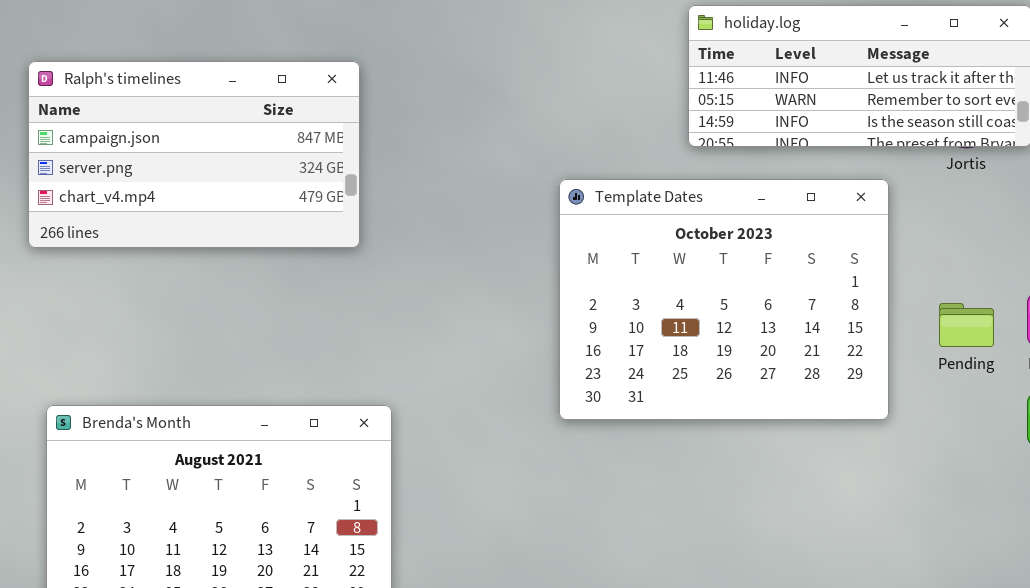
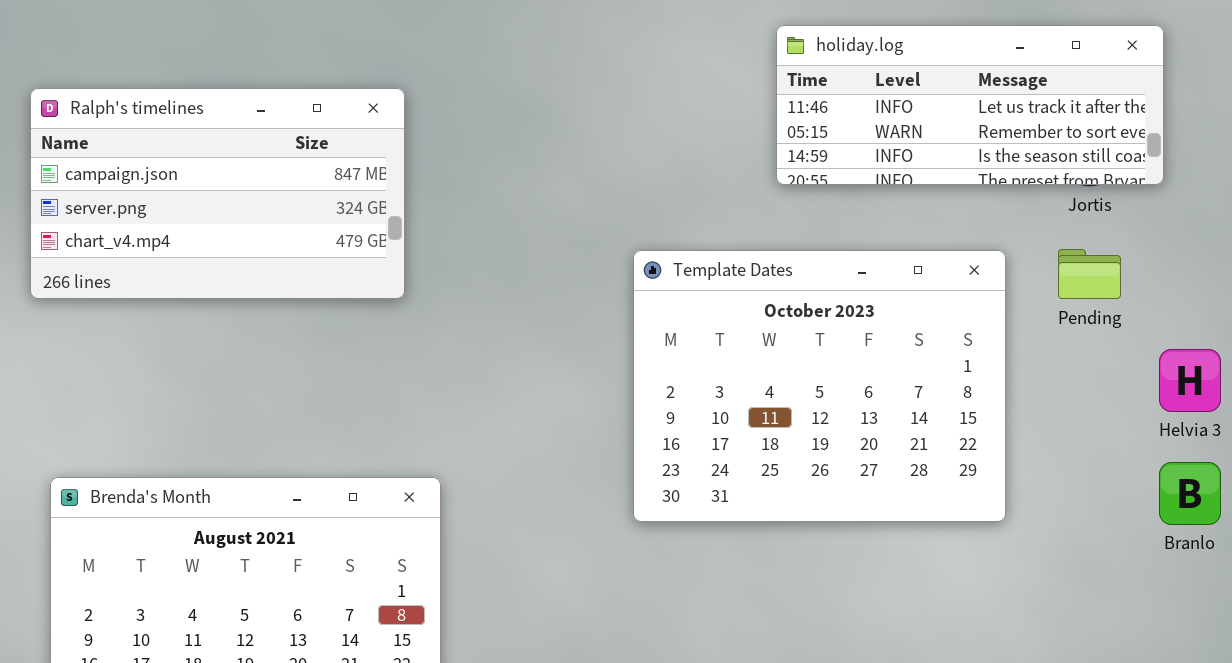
Template Dates: [559,179,889,420] -> [633,250,1006,522], moved
Pending: [939,303,994,347] -> [1058,249,1121,299], moved

